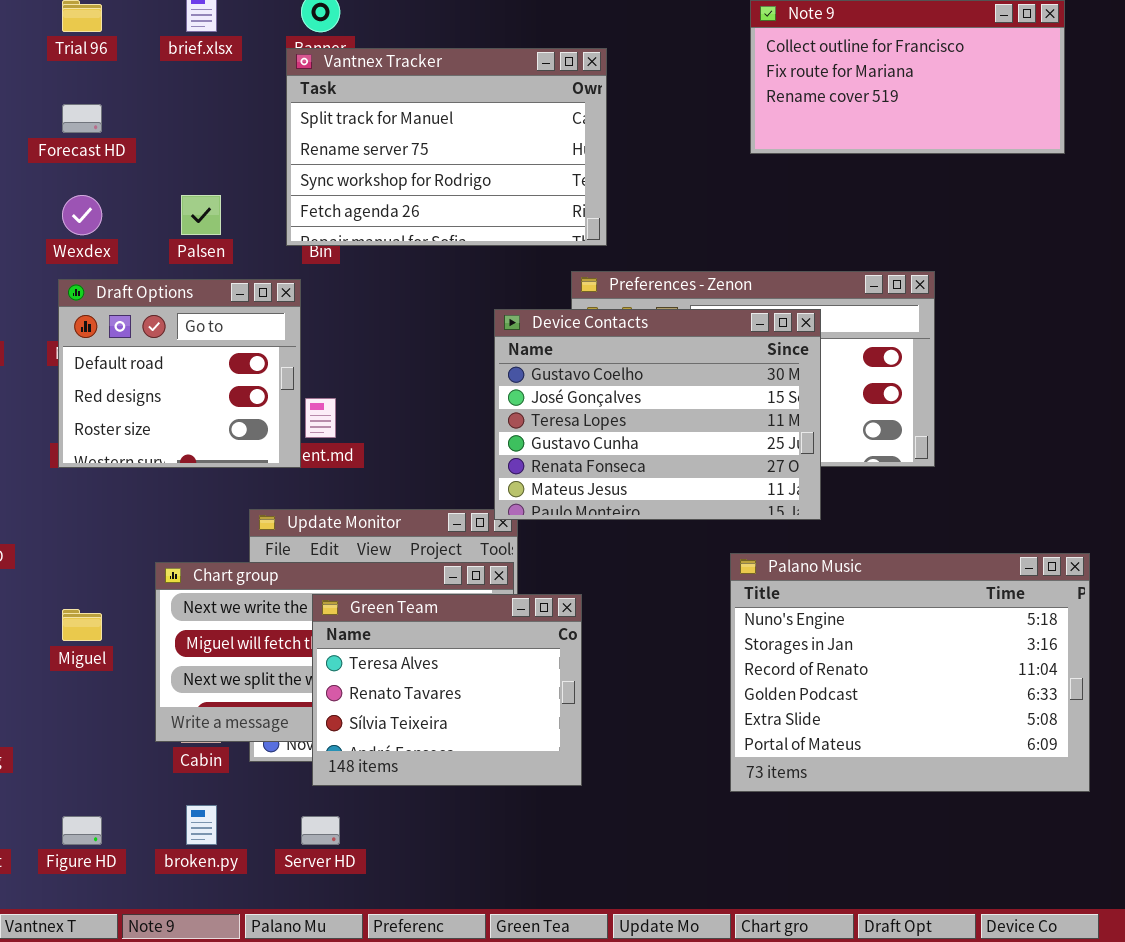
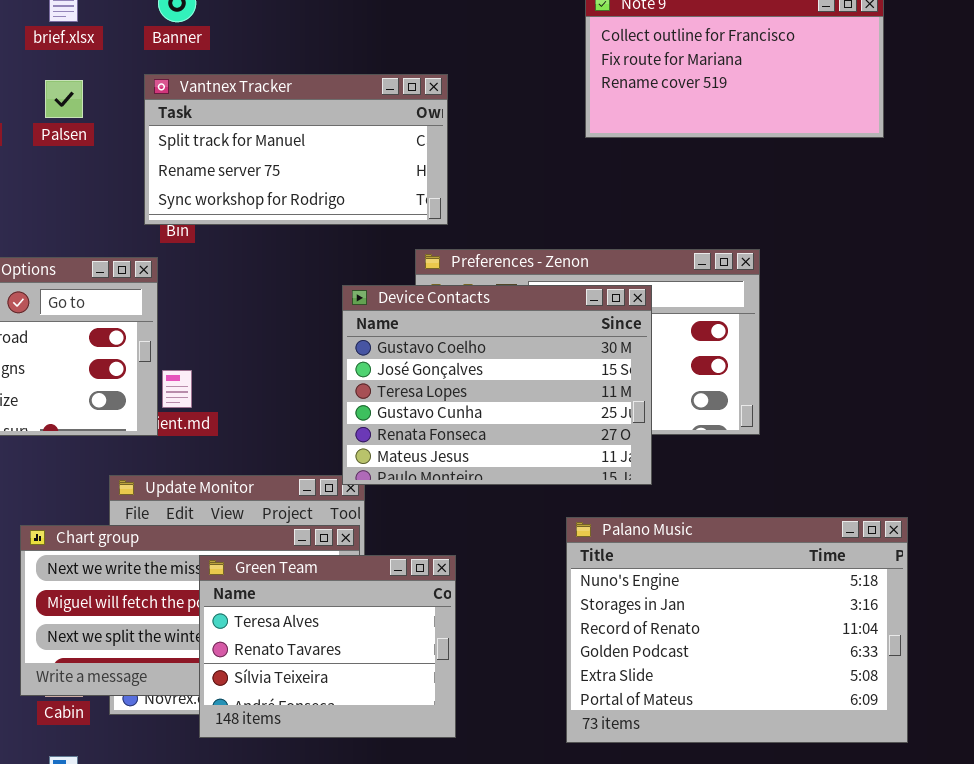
Vantnex Tracker: [286,48,607,246] -> [144,74,448,225], resized
Palsen: [181,195,221,235] -> [45,80,83,118], moved
Green Team: [312,594,582,786] -> [199,555,456,738], moved

